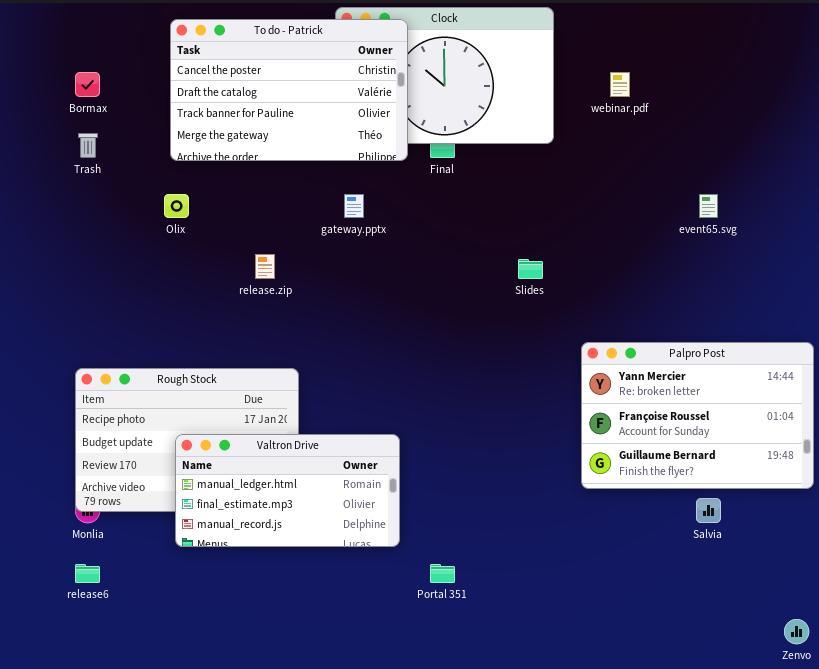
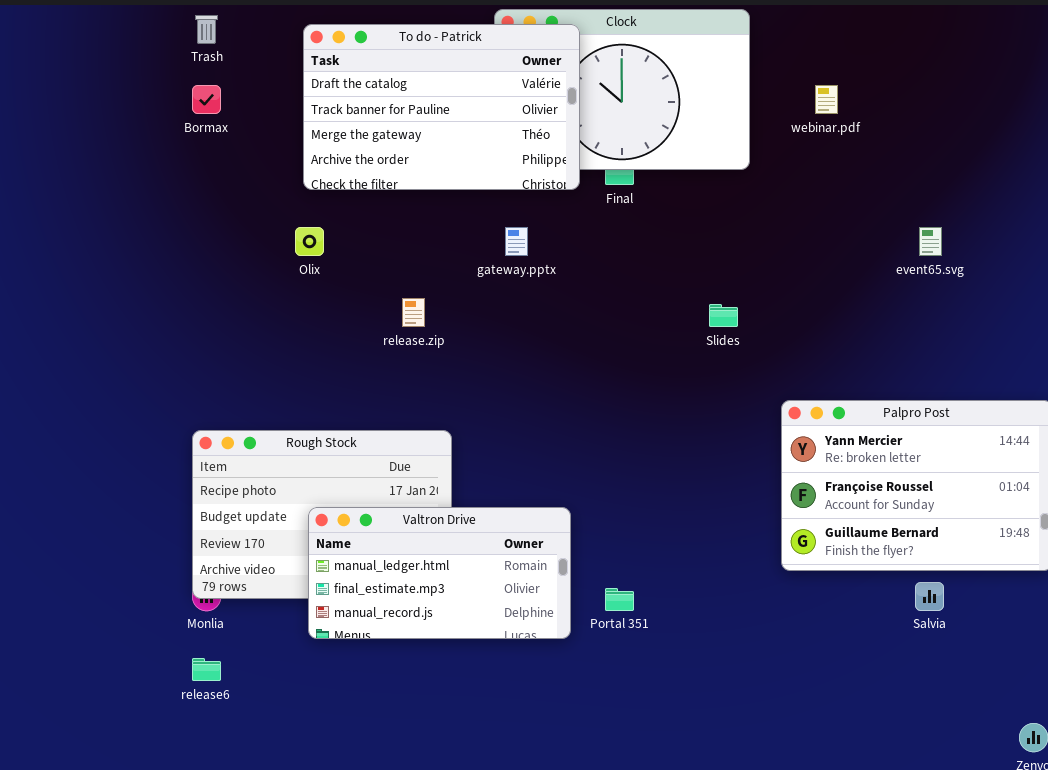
To do - Patrick: [170,19,408,161] -> [303,24,580,190], scrolled down 1 row
Trash: [78,133,98,158] -> [195,15,218,44], moved
Portal 351: [430,564,455,583] -> [605,588,634,611], moved

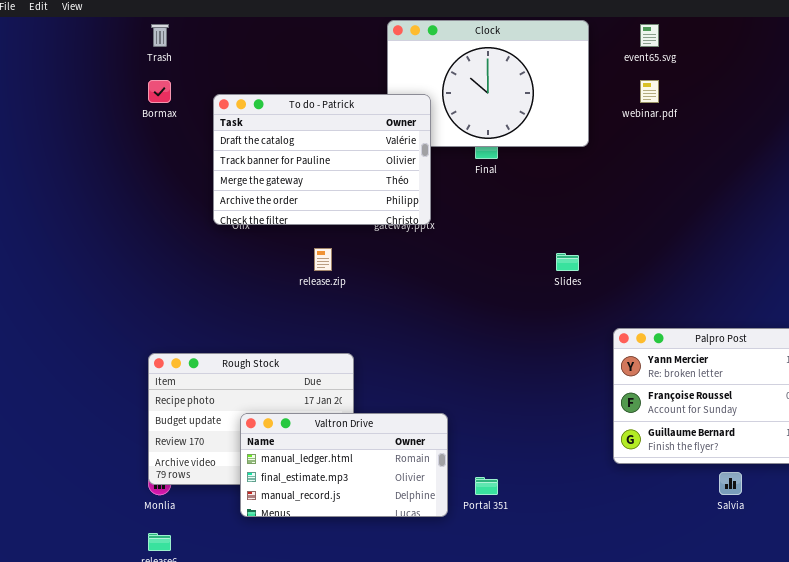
To do - Patrick: [303,24,580,190] -> [213,94,431,225], moved
event65.svg: [919,227,942,256] -> [640,24,659,47], moved

